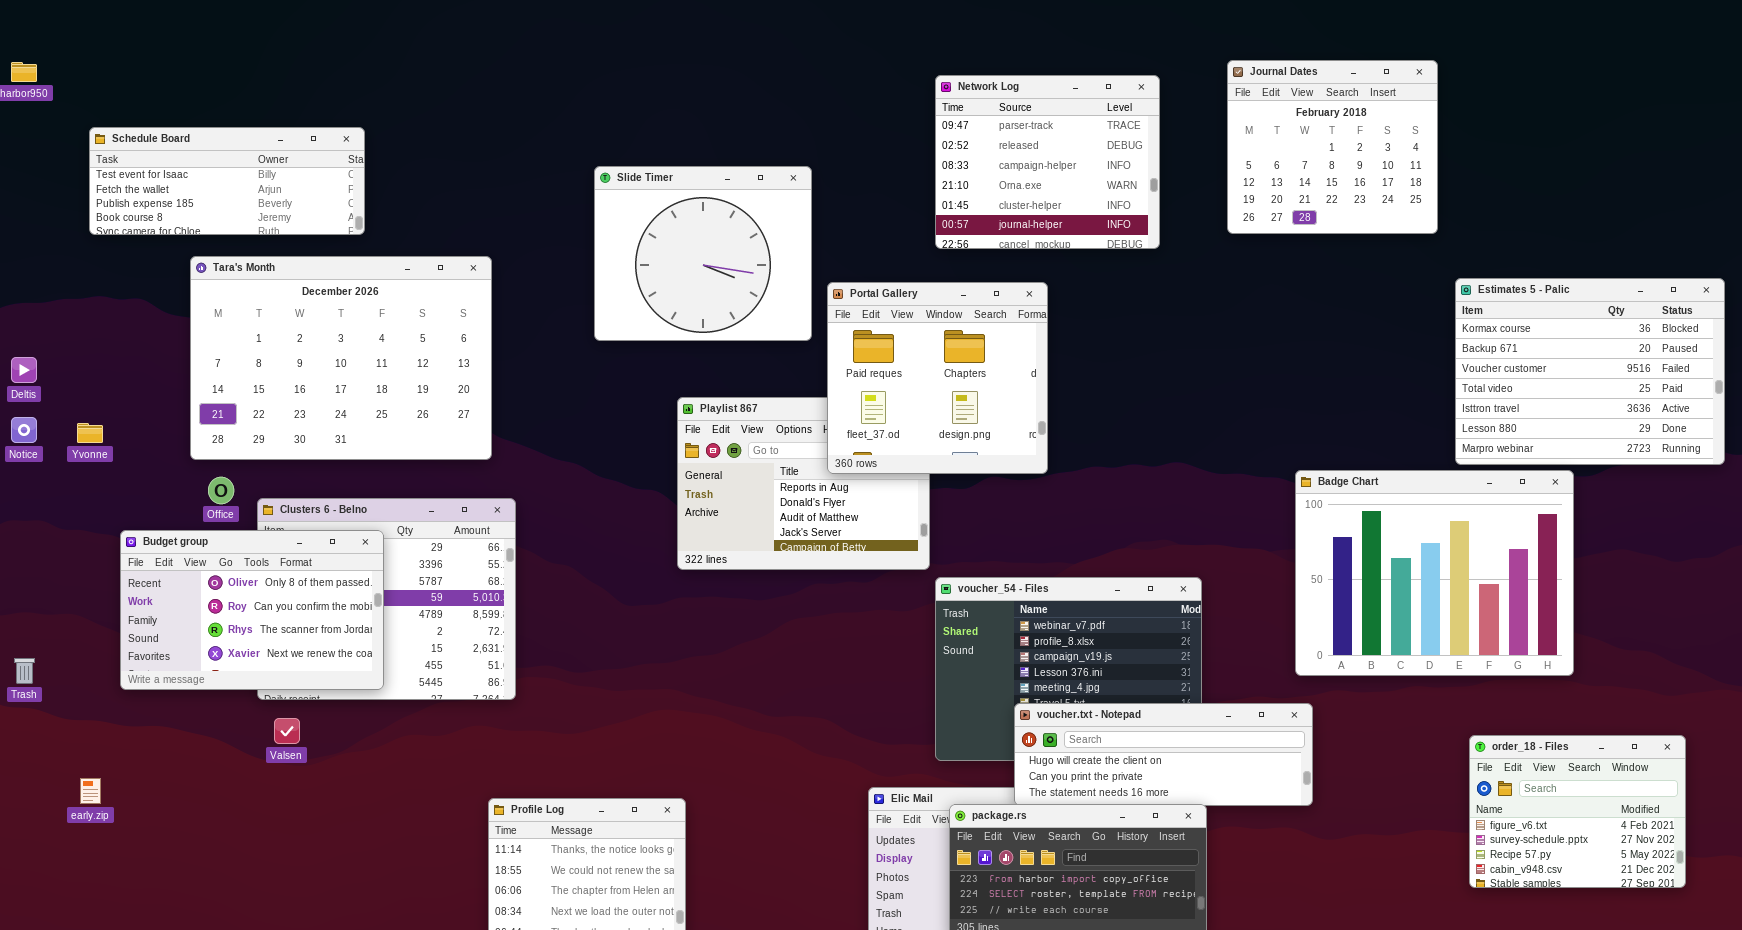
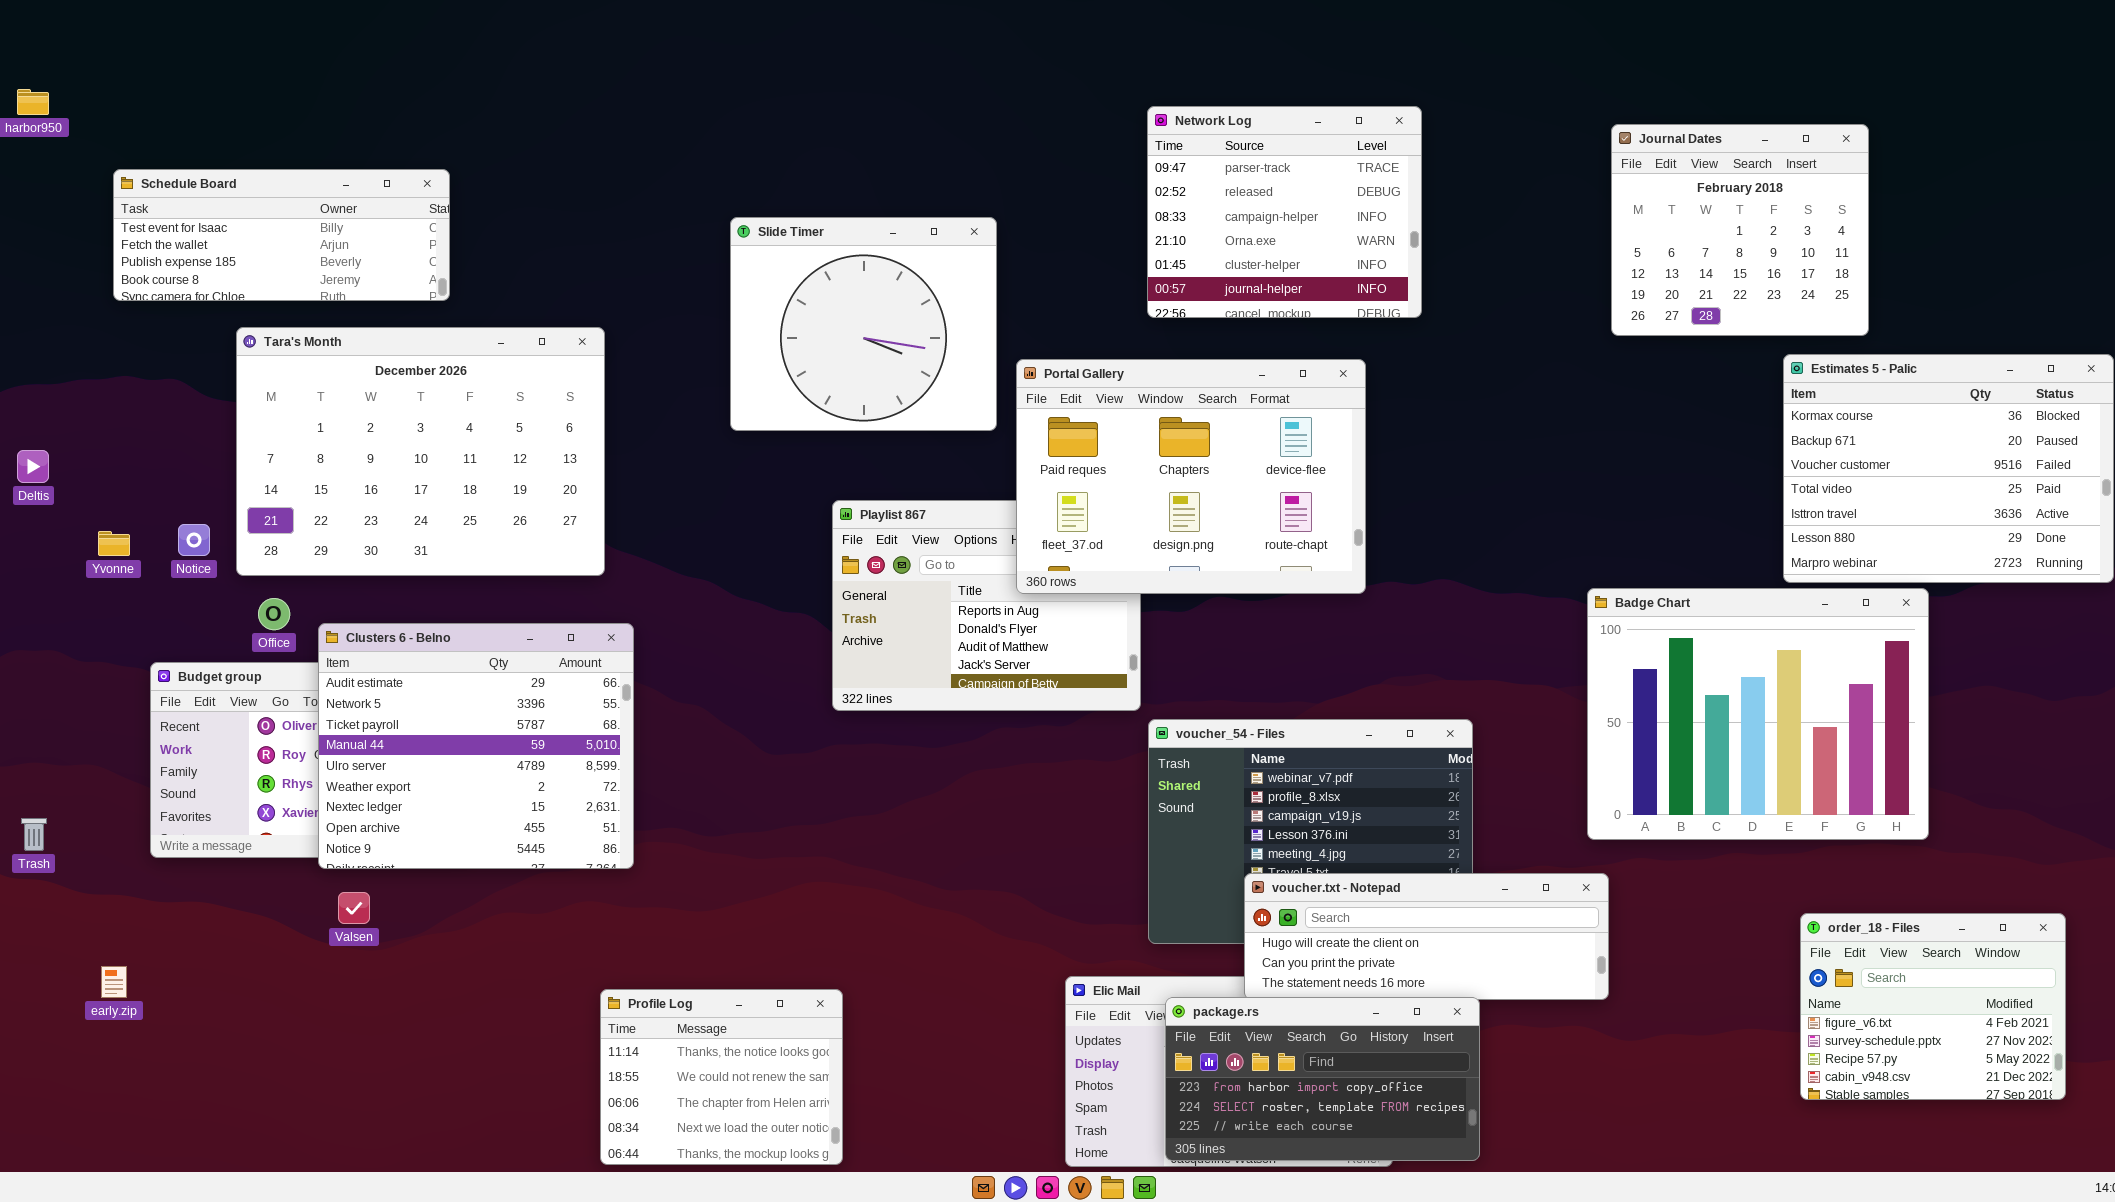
Journal Dates: [1227,60,1438,234] -> [1611,124,1869,336], moved
Portal Gallery: [827,282,1048,474] -> [1016,359,1366,594], resized
Notice: [11,417,37,443] -> [178,524,210,556], moved
Clusters 6 - Belno: [257,498,516,700] -> [318,623,634,869], raised

